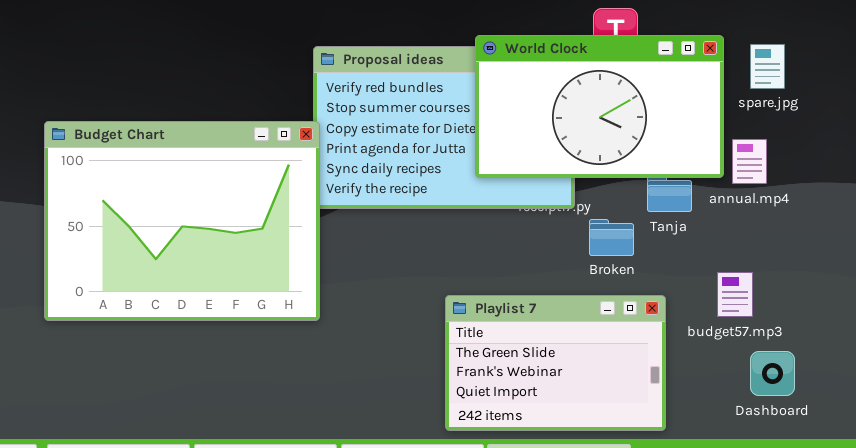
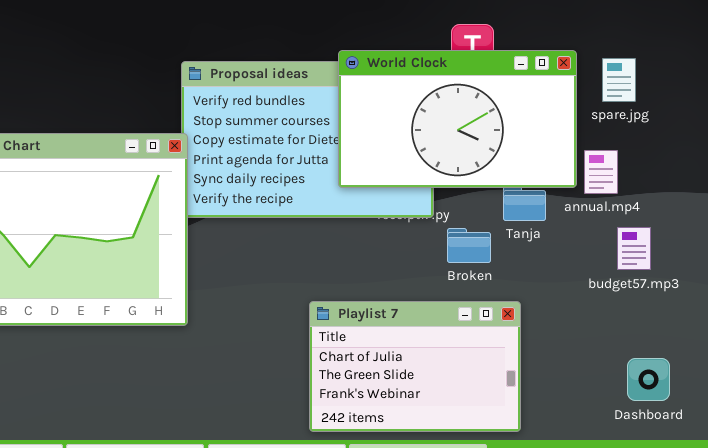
budget57.mp3: [717,272,753,317] -> [617,227,651,270], moved
Playlist 7: [445,295,666,431] -> [309,301,521,432], scrolled up 1 row
Dashboard: [750,351,795,396] -> [627,358,670,401], moved

